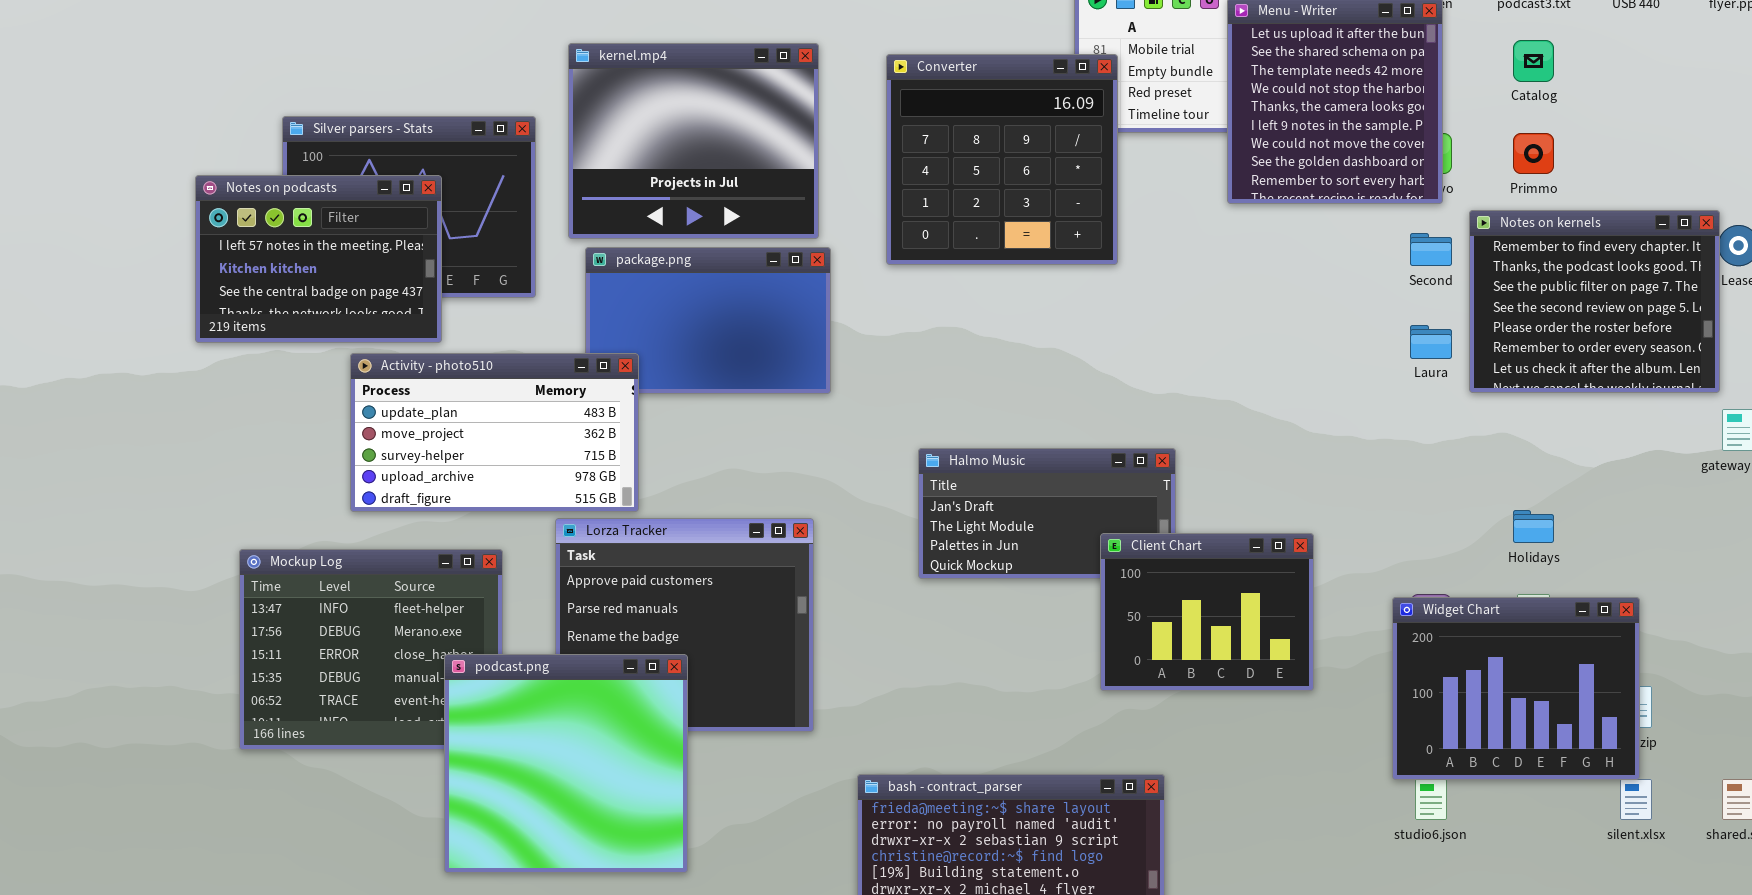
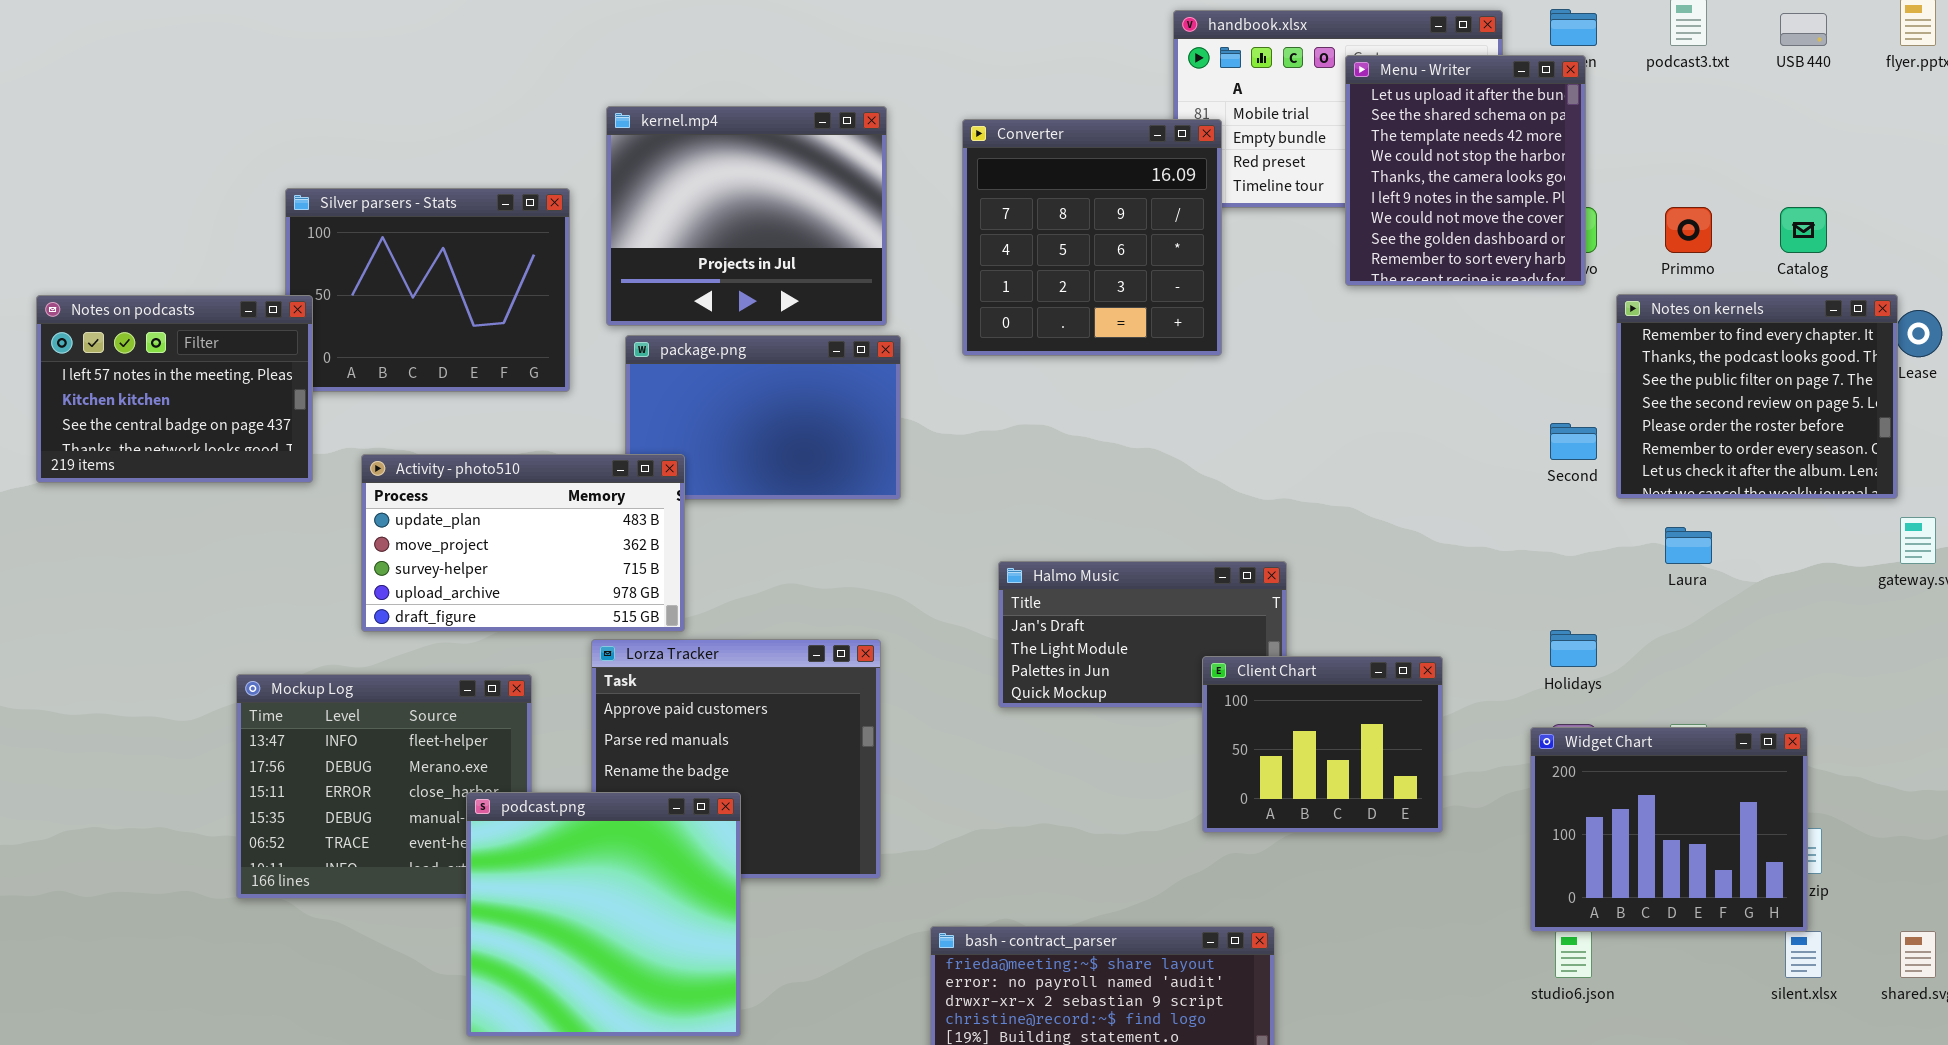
Catalog: [1513,40,1554,82] -> [1780,207,1827,253], moved
Notes on podcasts: [195,175,442,343] -> [36,295,313,483], moved
Second: [1410,233,1452,266] -> [1550,423,1597,460], moved
Laura: [1410,325,1452,359] -> [1665,527,1712,564], moved
Holidays: [1513,510,1554,543] -> [1550,630,1597,667], moved

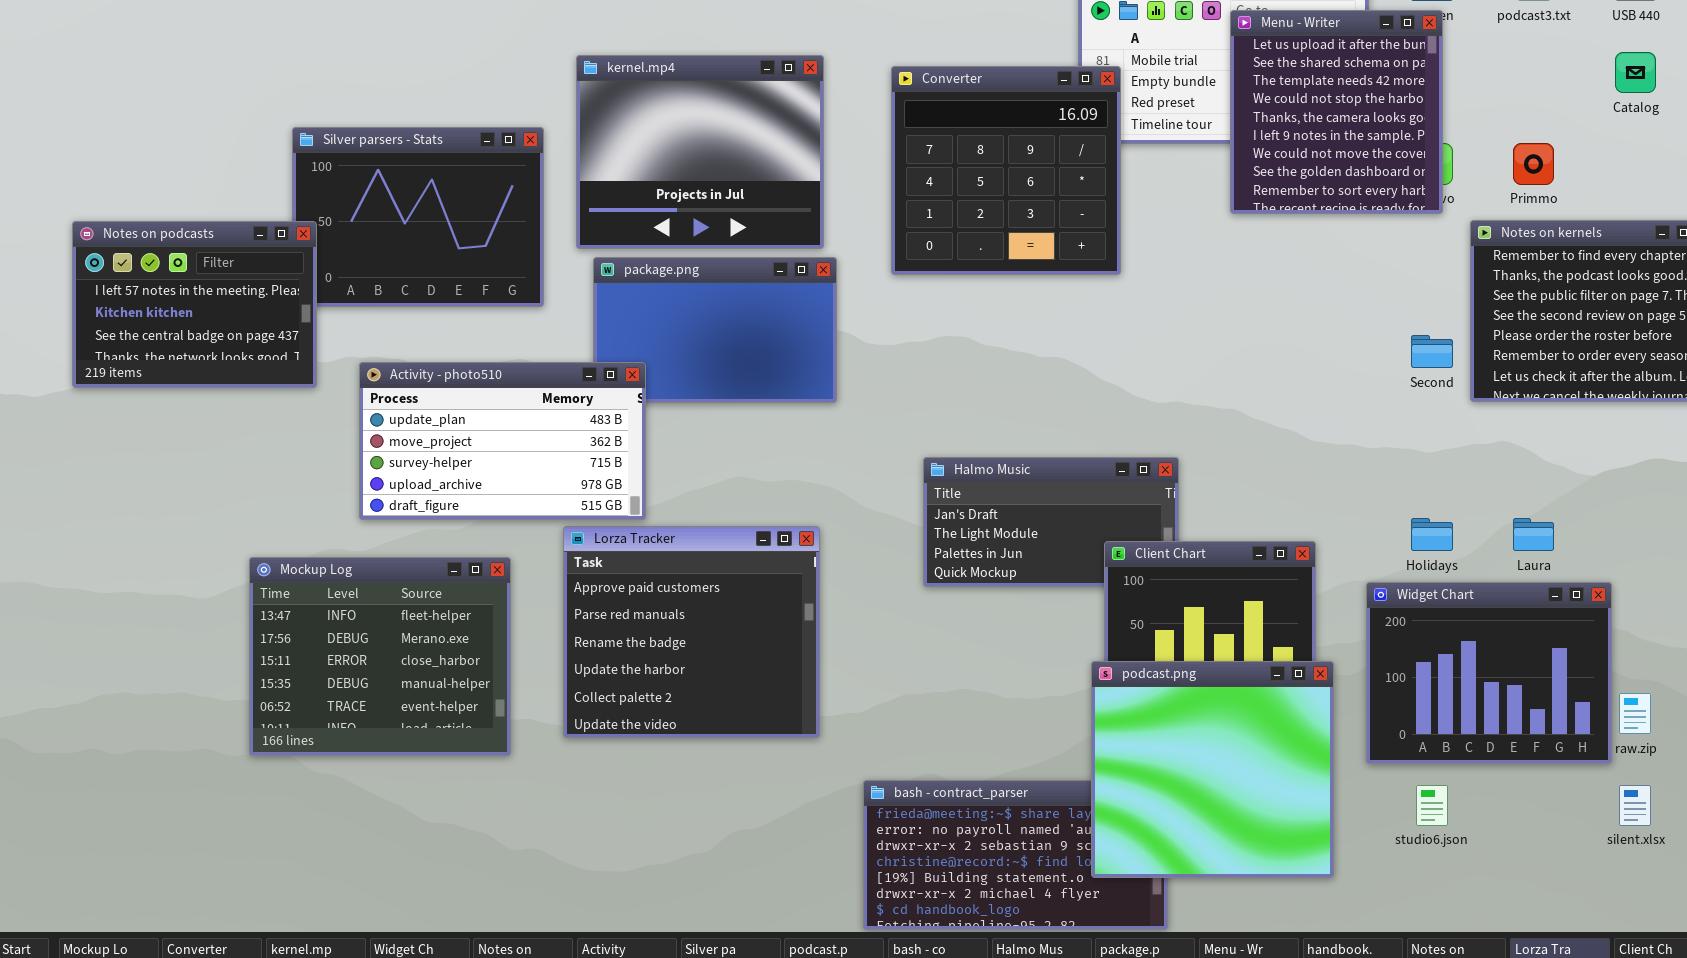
Catalog: [1780,207,1827,253] -> [1615,52,1656,93], moved
Laura: [1665,527,1712,564] -> [1513,518,1554,551], moved
Widget Chart: [1530,727,1808,932] -> [1366,582,1612,764], moved
podcast.png: [466,792,741,1037] -> [1091,661,1334,878], moved

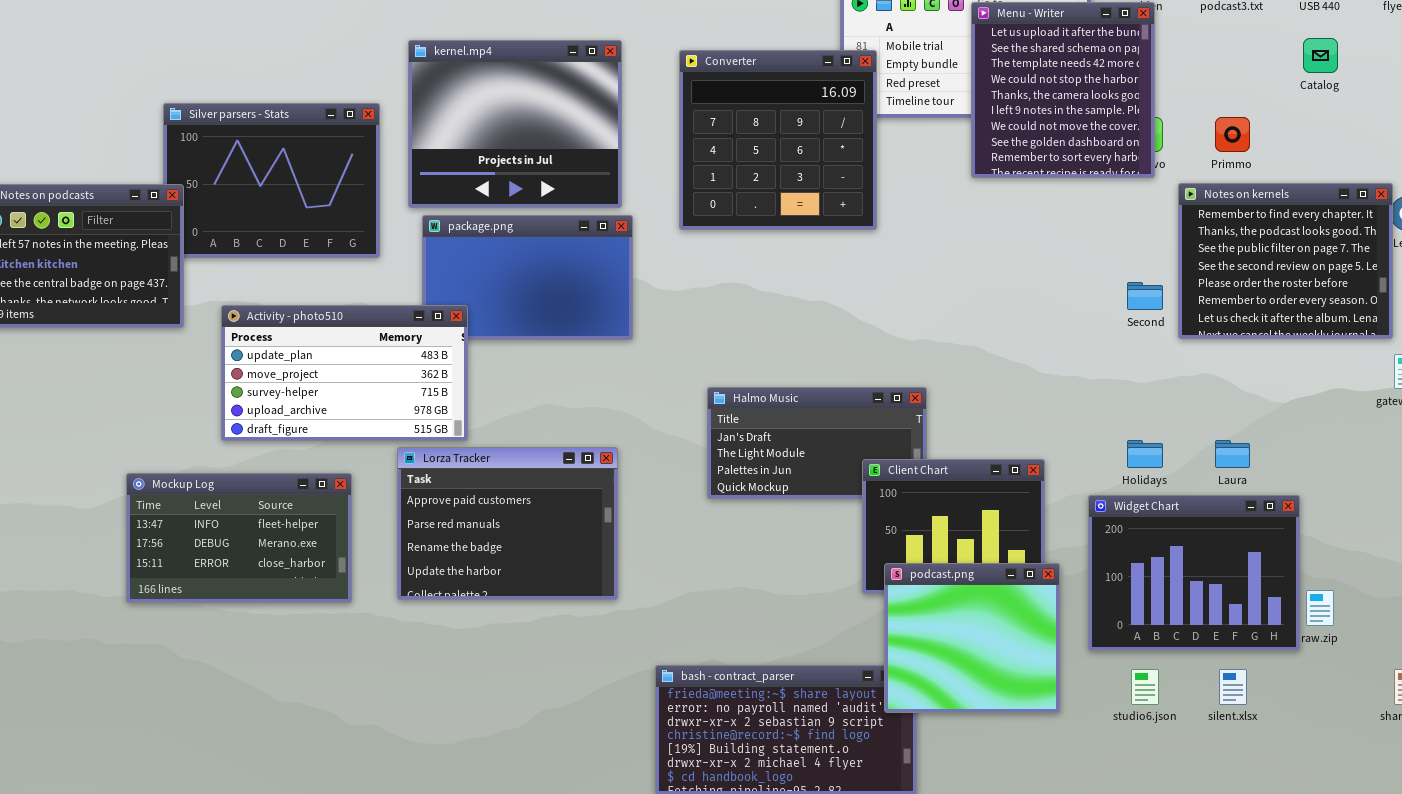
Lorza Tracker: [563,526,820,738] -> [397,447,618,600], resized
Mockup Log: [249,557,511,756] -> [126,473,352,603], resized
podcast.png: [1091,661,1334,878] -> [884,563,1060,713], resized
silent.xlsx: [1619,785,1651,826] -> [1219,669,1247,705], moved

